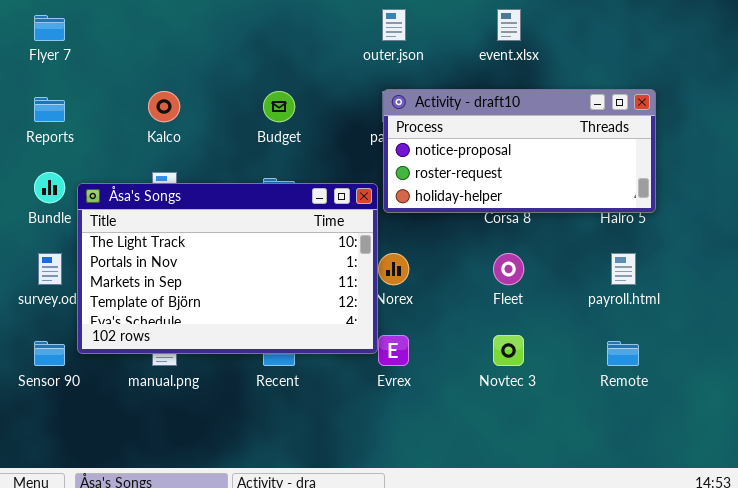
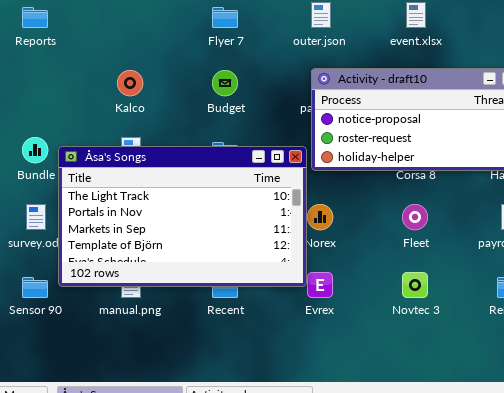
Flyer 7: [34,15,65,41] -> [212,7,238,28], moved
Reports: [34,97,65,122] -> [22,7,48,28], moved

